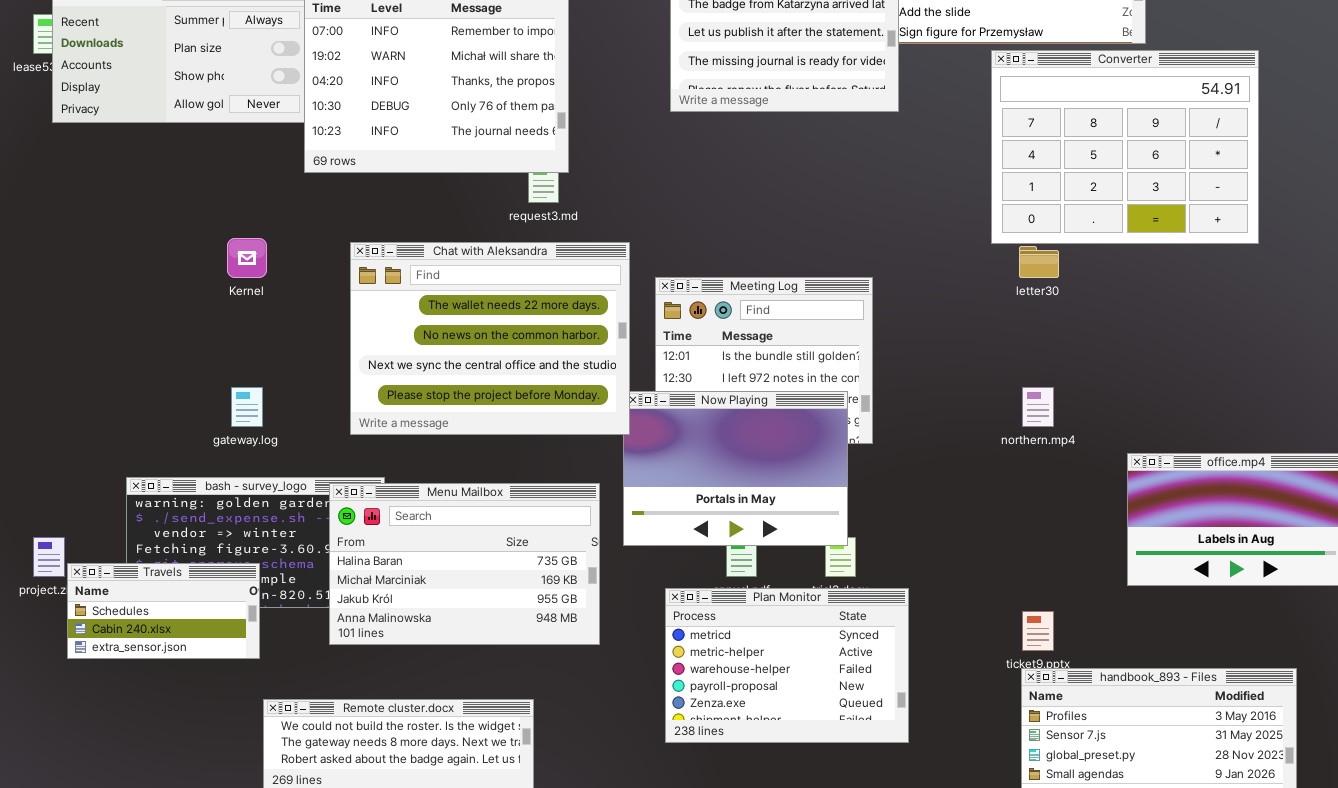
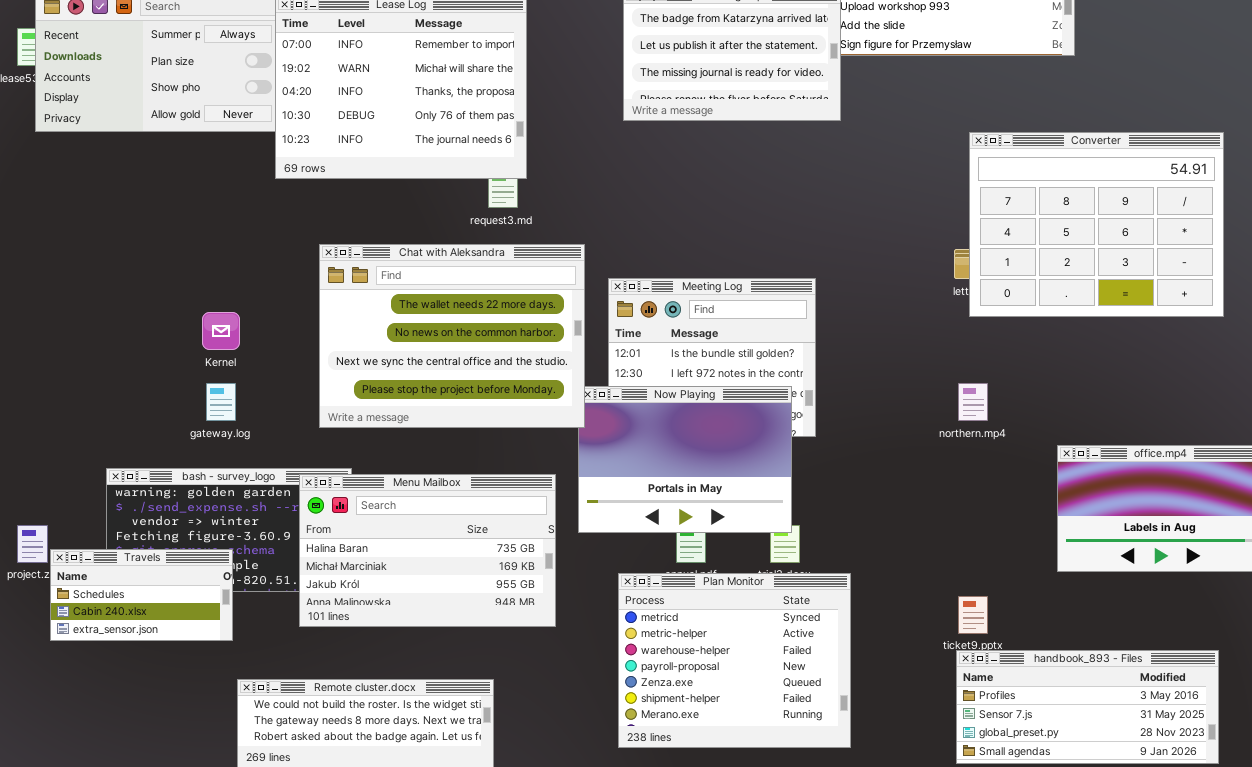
Converter: [991,50,1259,244] -> [969,132,1224,317], moved
Kernel: [227,238,267,278] -> [202,312,240,350], moved
Plan Monitor: [665,588,909,743] -> [618,573,851,748], resized

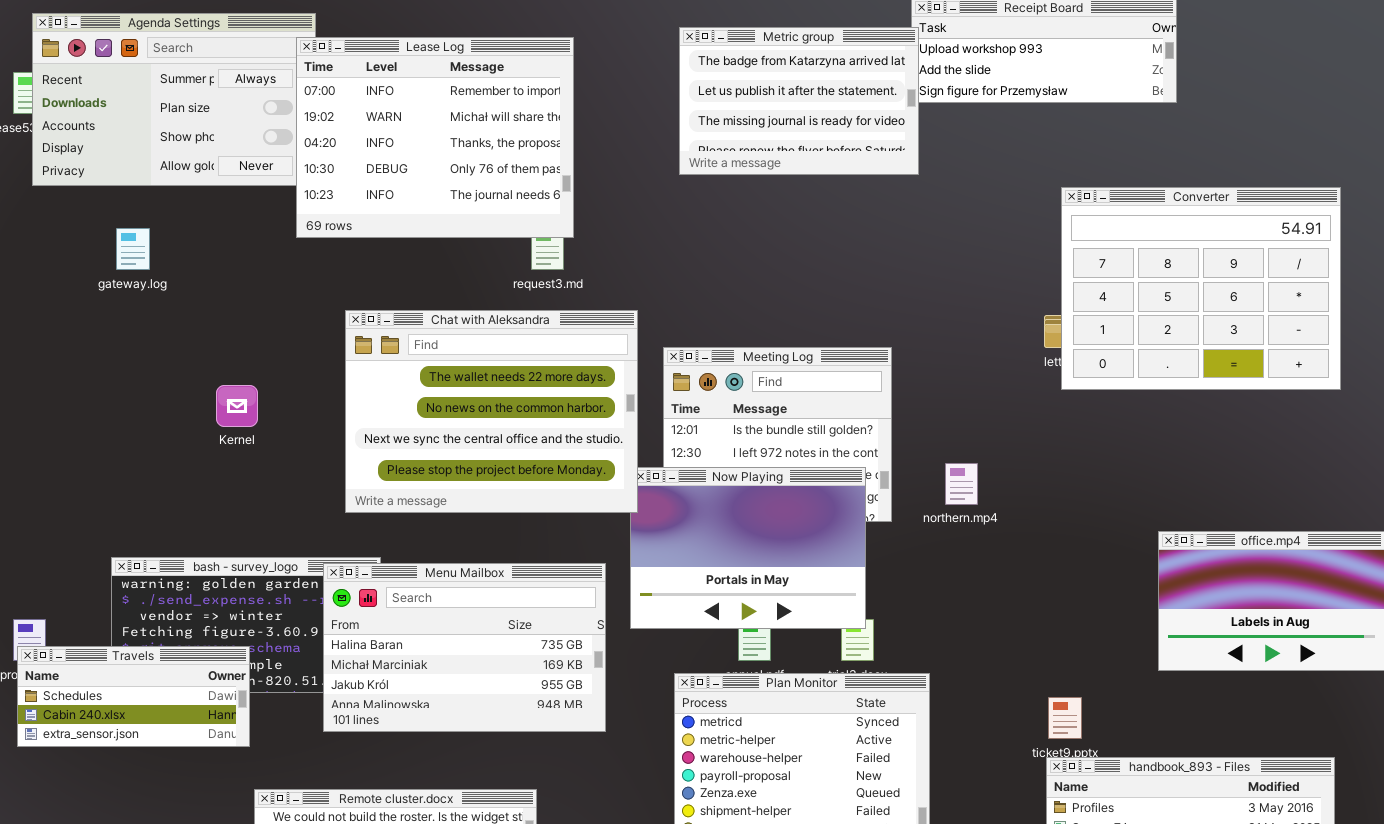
gateway.log: [206,383,236,421] -> [116,228,150,270], moved
northern.mp4: [958,383,988,421] -> [945,463,978,505], moved
Travels: [50,549,233,641] -> [17,646,250,747], resized

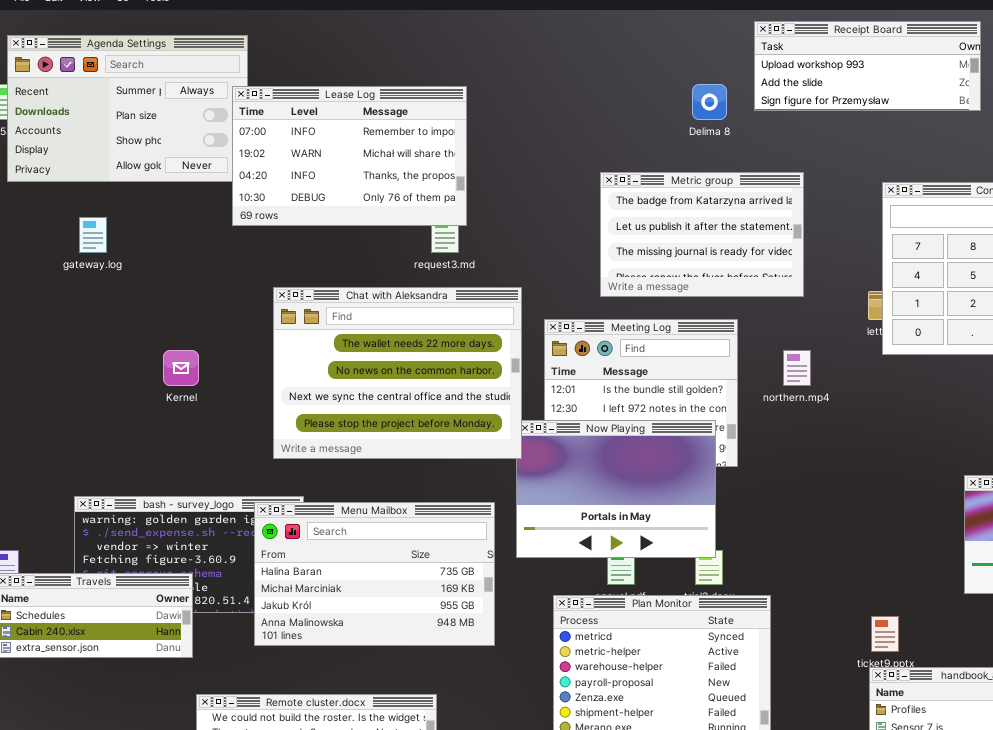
Metric group: [679,27,919,175] -> [600,172,804,297], moved
Lease Log: [296,37,574,238] -> [232,86,467,226], resized
northern.mp4: [945,463,978,505] -> [783,350,811,386], moved

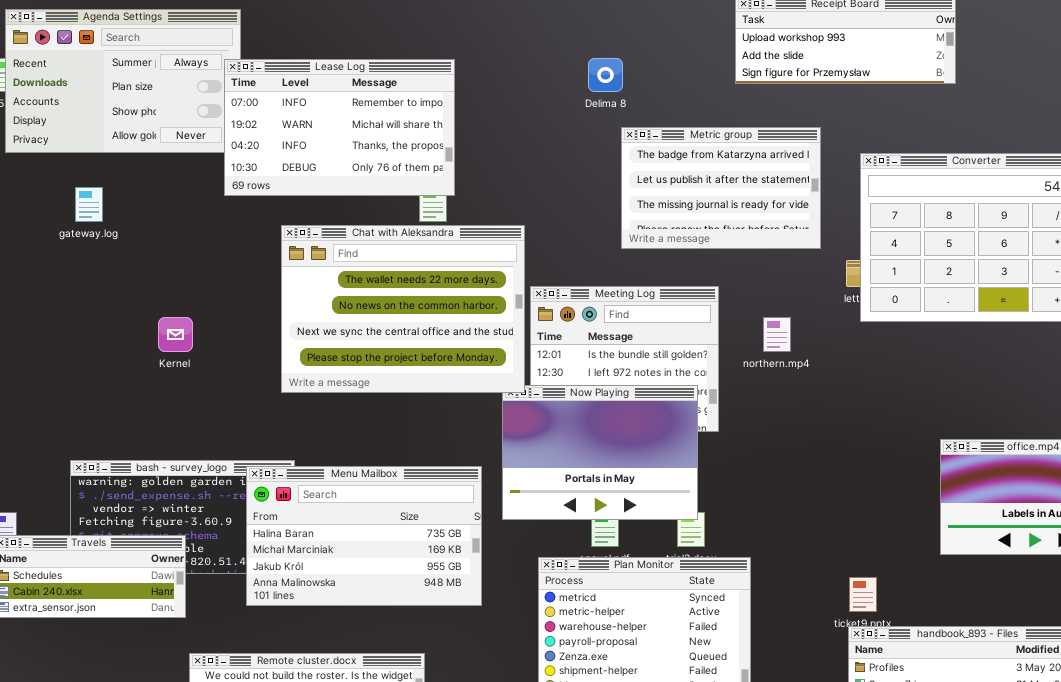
Delima 8: [692,84,727,120] -> [588,58,623,92], moved
Metric group: [600,172,804,297] -> [621,127,821,249], moved
Chat with Aleksandra: [273,287,522,459] -> [281,225,525,393], moved

